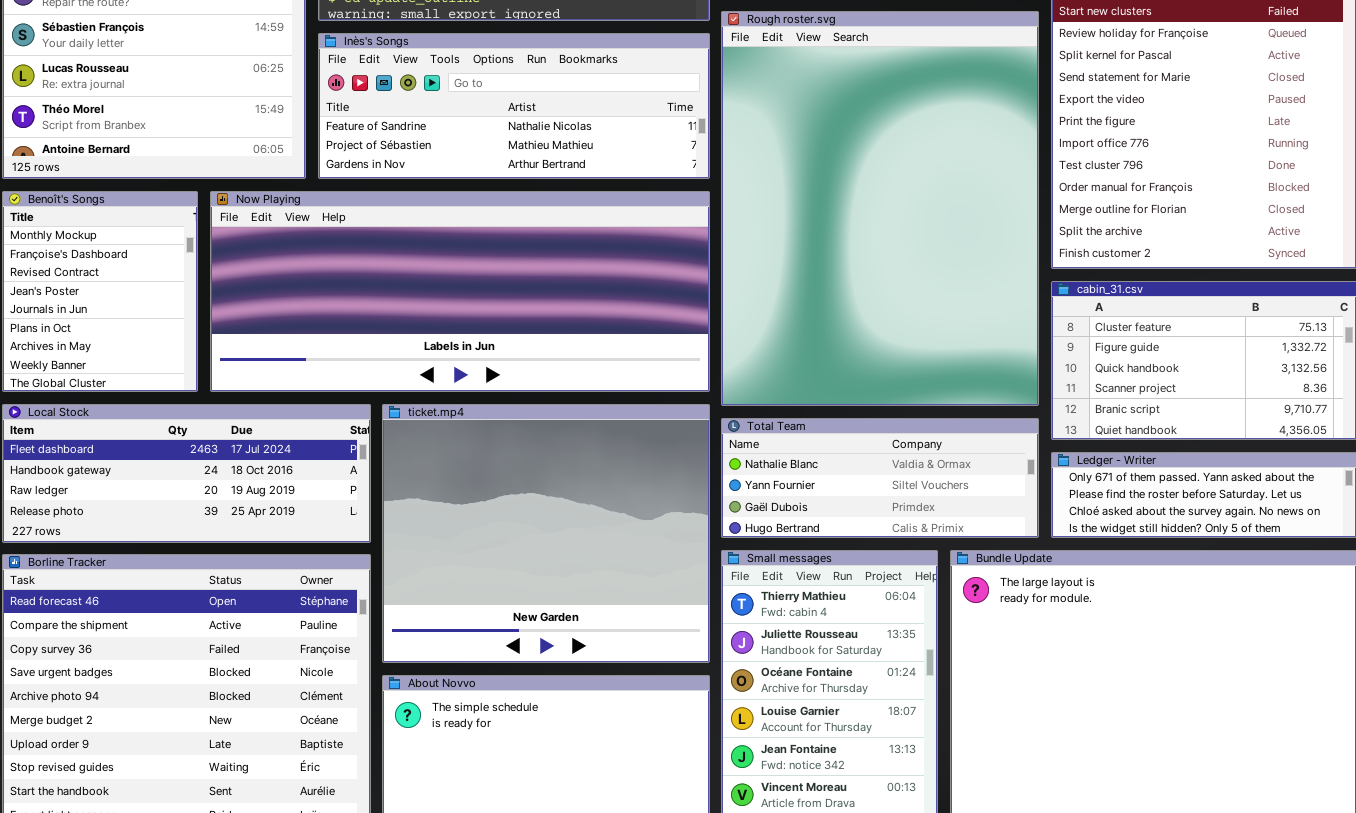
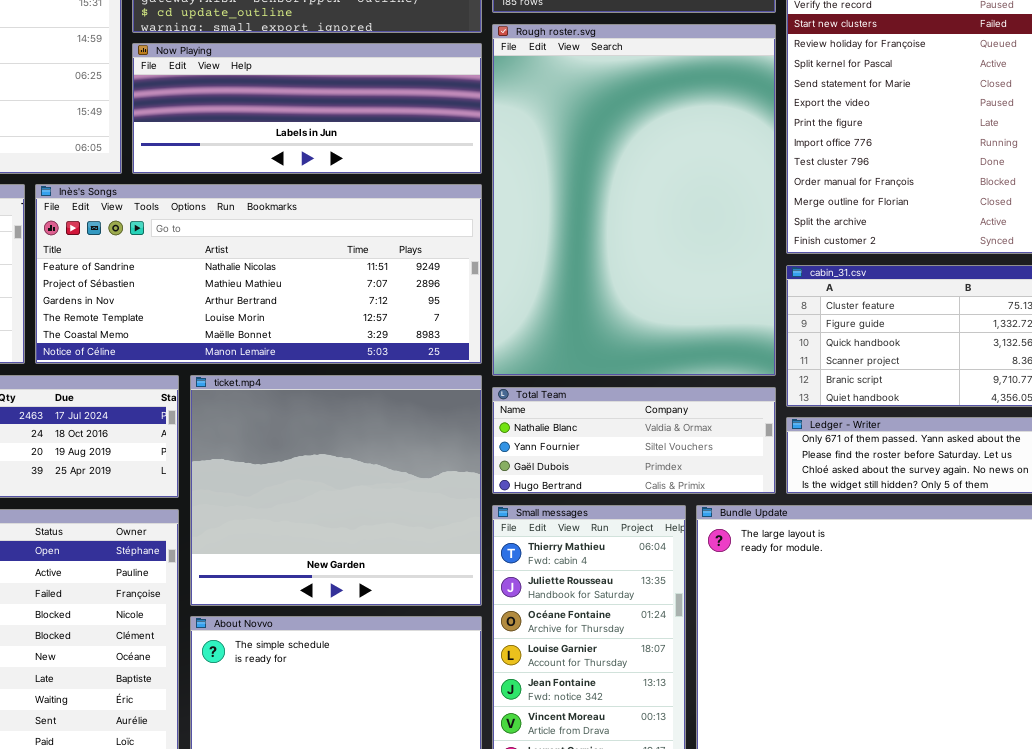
Inès's Songs: [318,33,710,179] -> [35,184,482,364], moved, resized
Now Playing: [210,191,710,392] -> [132,43,482,174], moved, resized

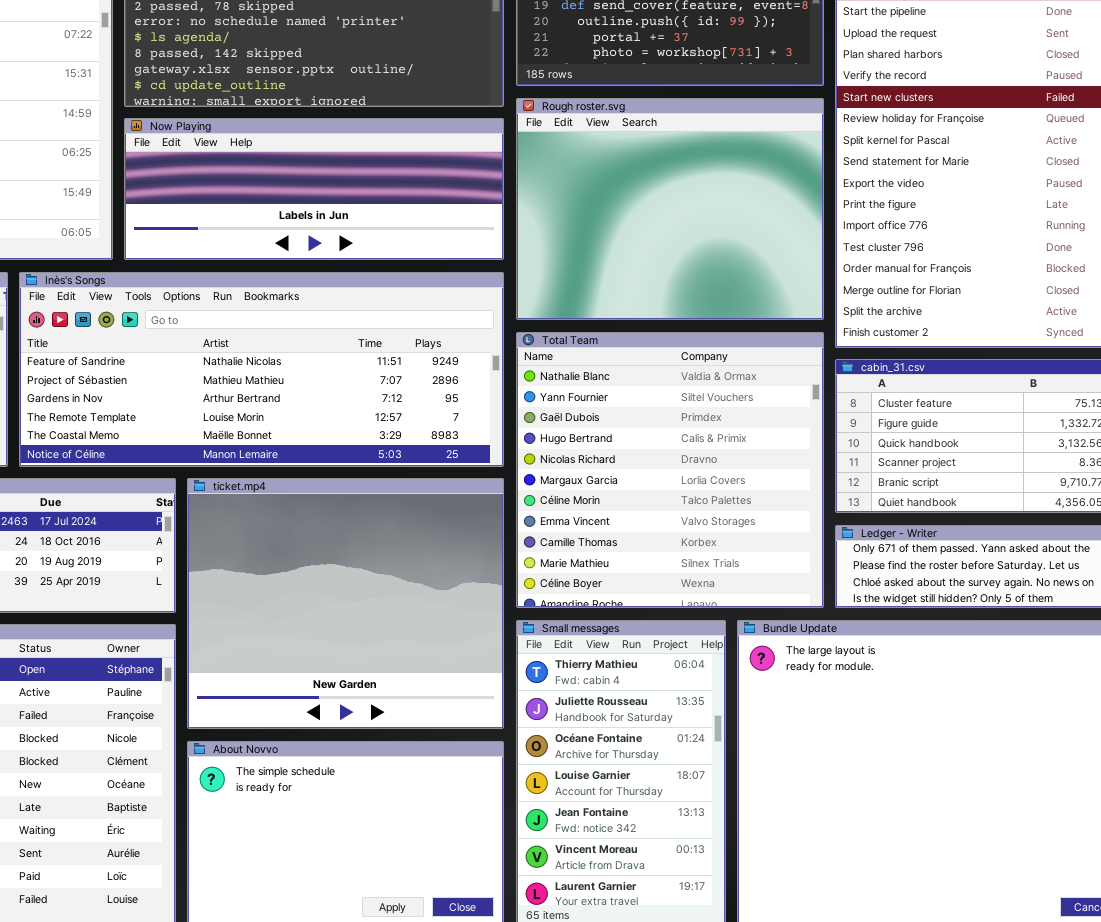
Rough roster.svg: [492,24,776,376] -> [516,98,824,320], resized
Total Team: [492,387,776,494] -> [516,332,824,608], resized

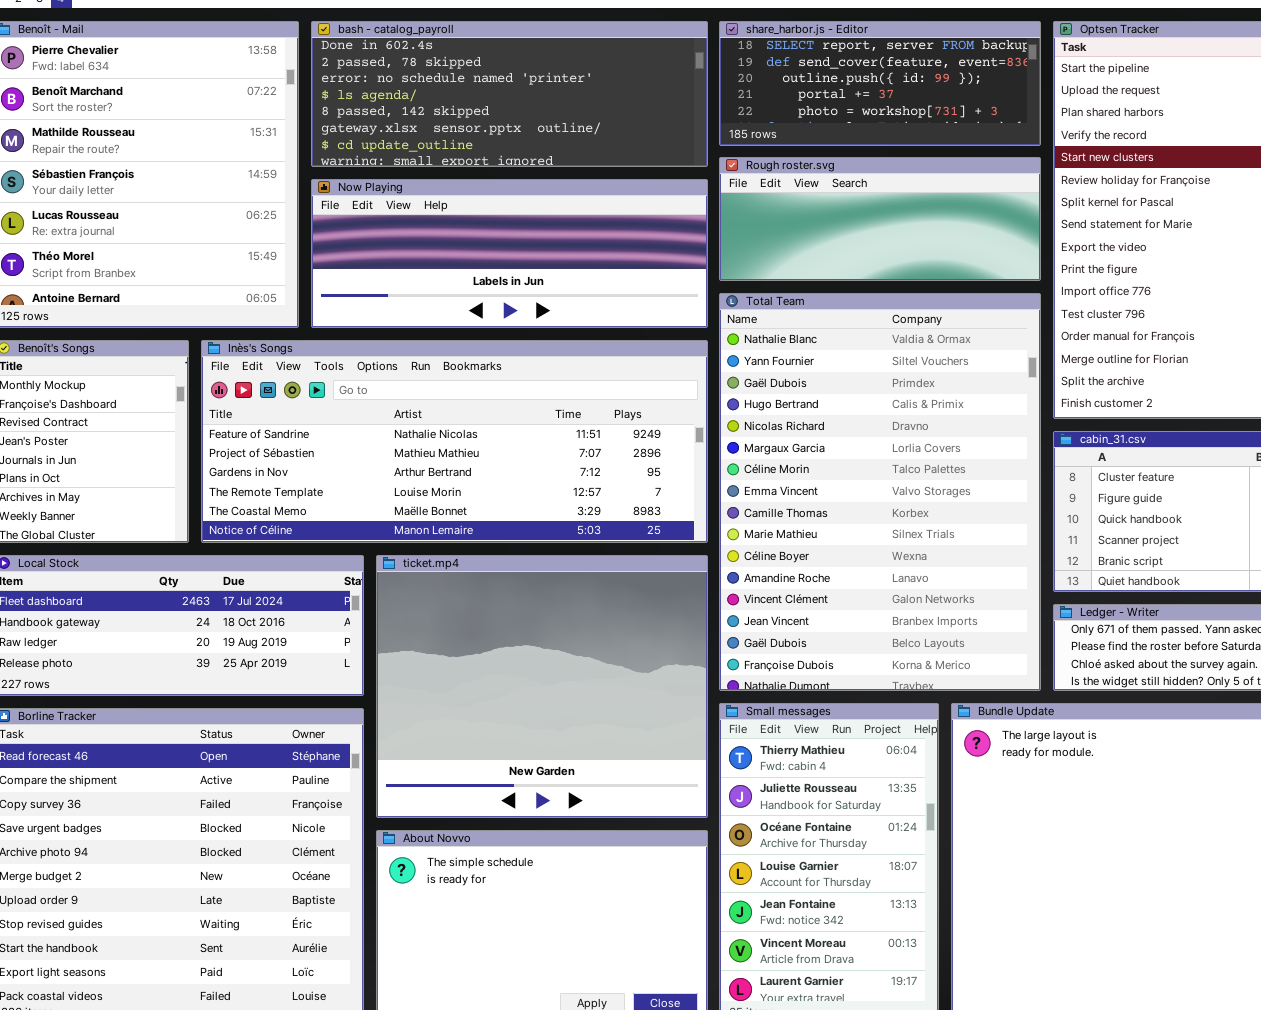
Rough roster.svg: [516,98,824,320] -> [719,157,1041,281], resized
Total Team: [516,332,824,608] -> [719,293,1041,691], resized

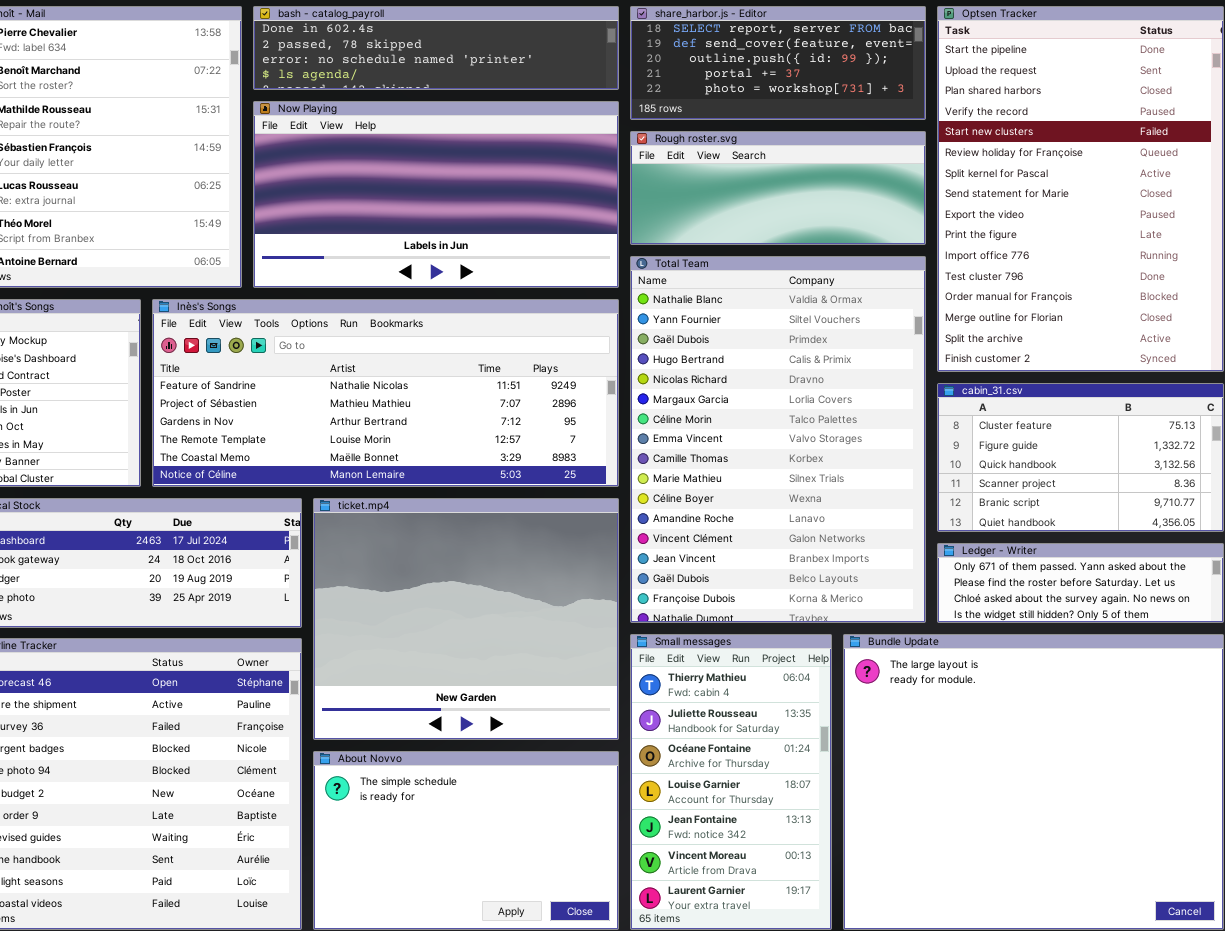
bash - catalog_payroll: [311,21,708,167] -> [253,6,619,90], resized
Now Playing: [311,179,708,328] -> [253,101,619,288], resized

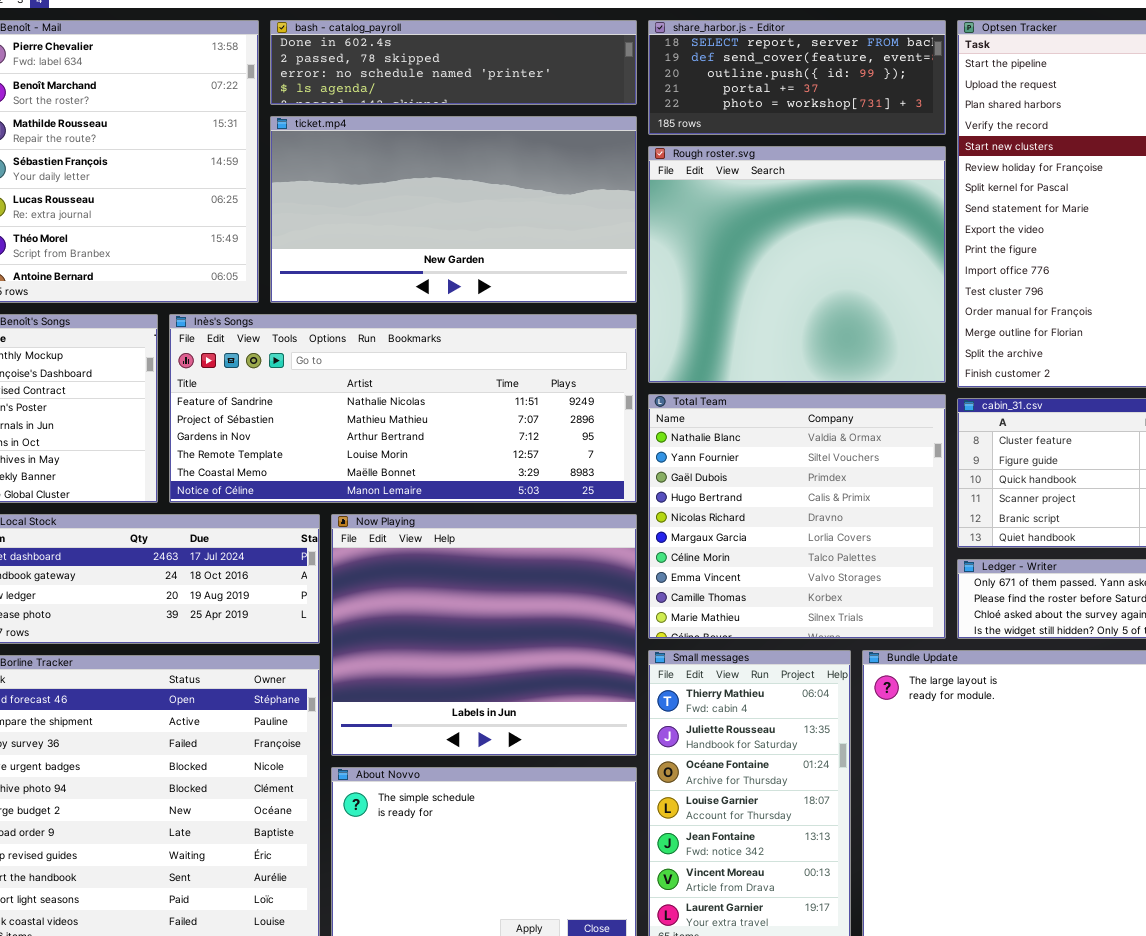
Now Playing: [253,101,619,288] -> [331,514,637,756], moved, resized
Rough roster.svg: [630,131,926,245] -> [648,146,946,383], resized
Total Team: [630,256,926,623] -> [648,394,946,639], resized
ticket.mp4: [313,498,619,740] -> [270,116,637,303], moved, resized

